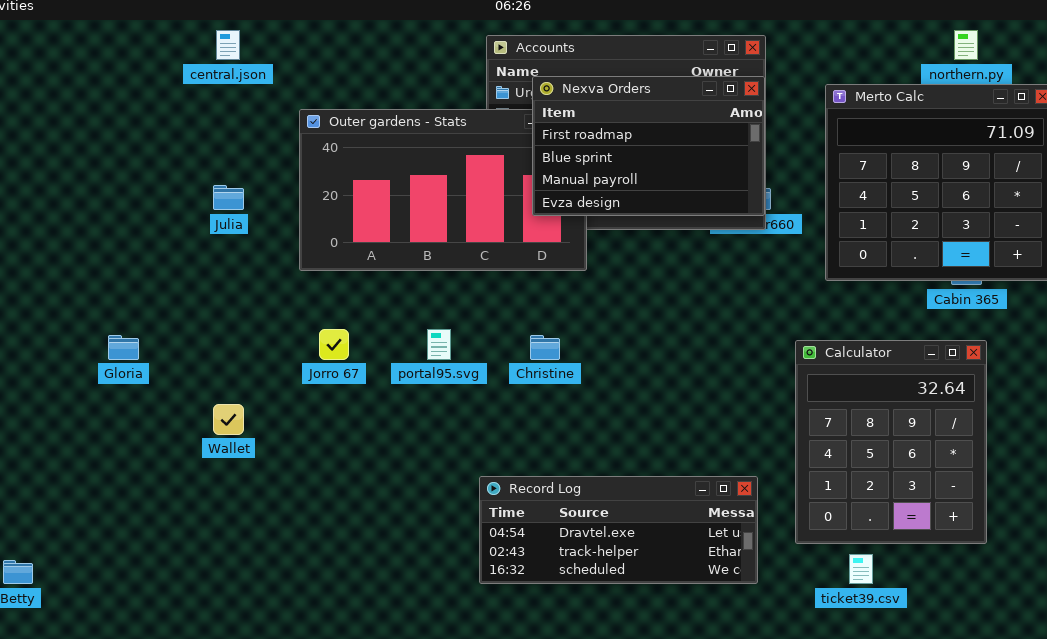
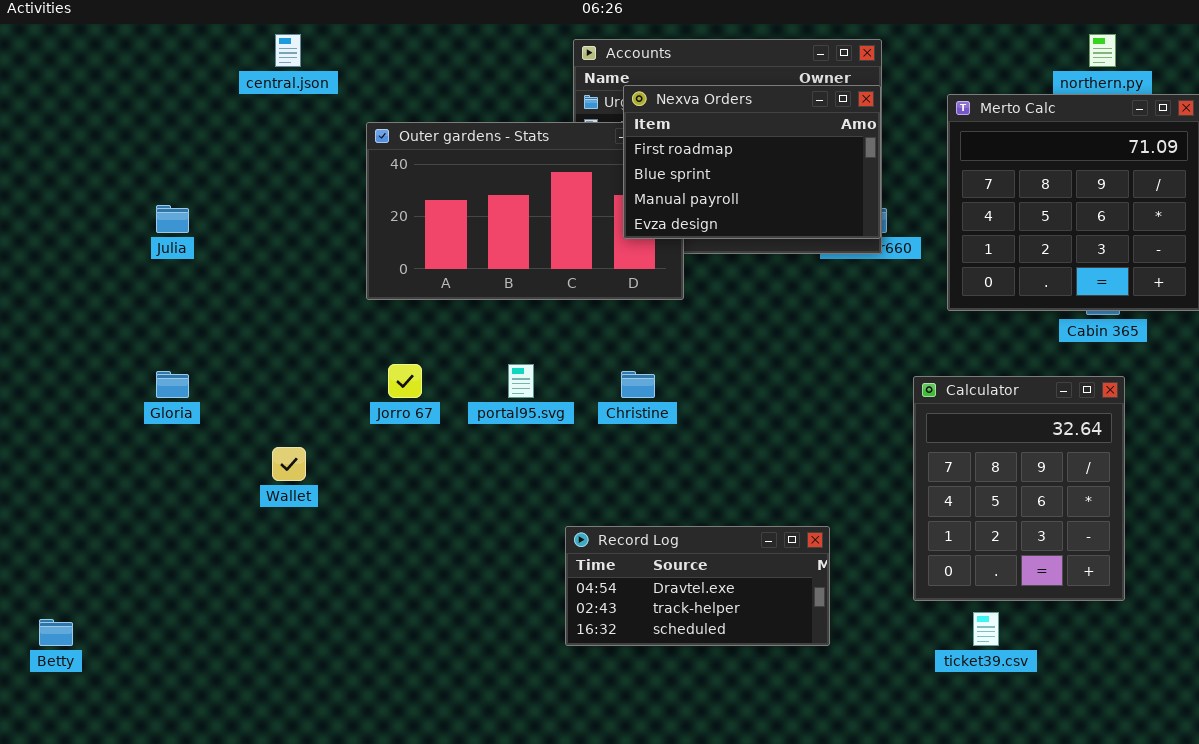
Julia: [213,185,244,210] -> [156,205,189,233], moved
Record Log: [479,476,758,584] -> [565,526,830,646], resized

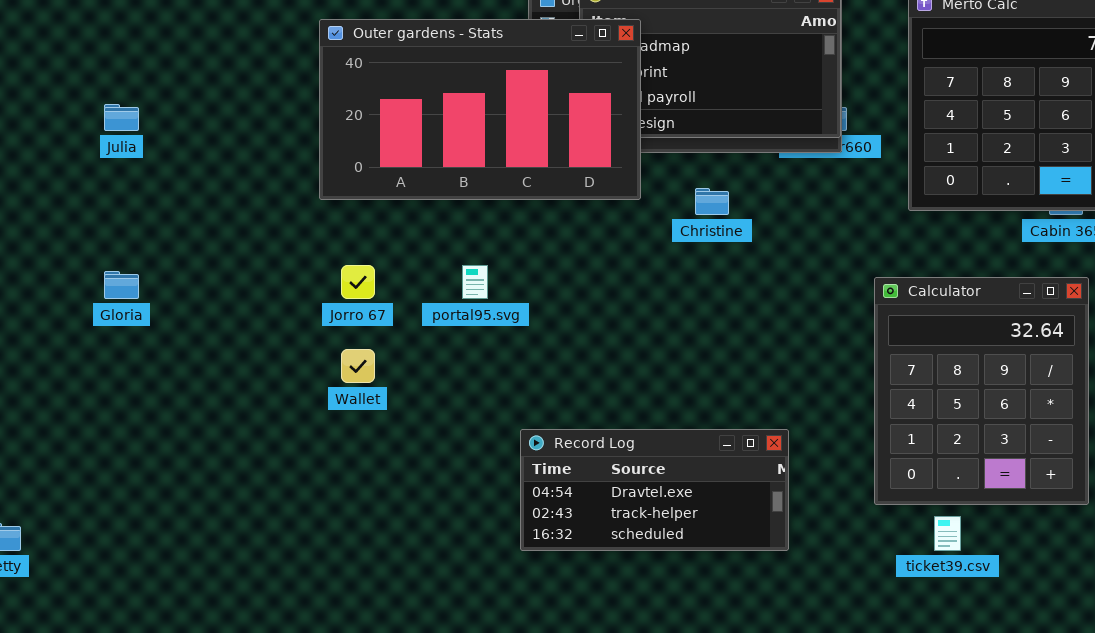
Outer gardens - Stats: [366,122,684,300] -> [319,19,641,200], raised
Christine: [621,371,655,398] -> [695,188,729,215], moved
Wallet: [272,447,306,481] -> [341,349,375,383], moved

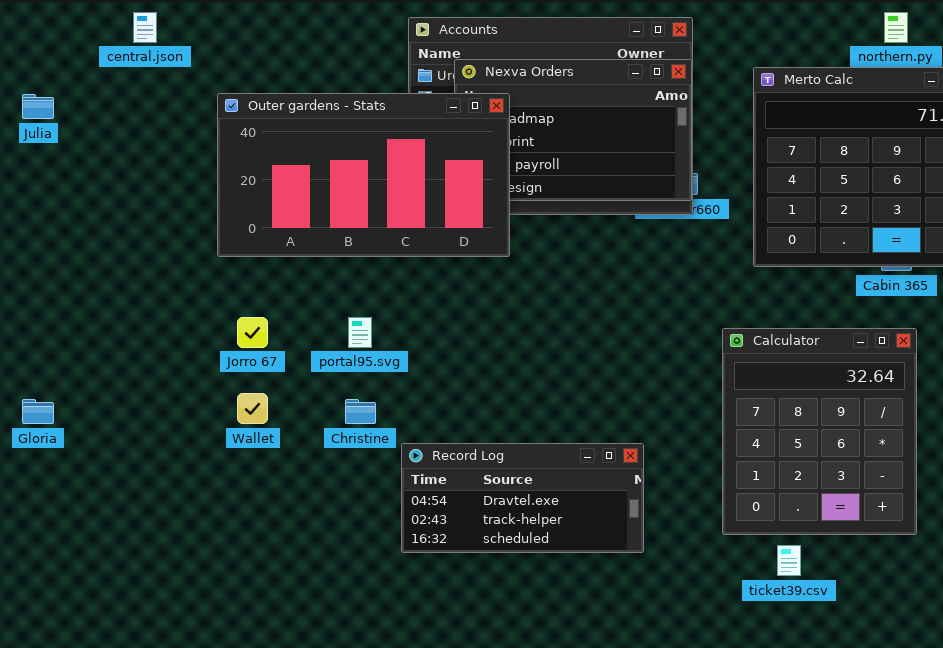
Julia: [104,104,139,131] -> [22,94,54,119], moved
Christine: [695,188,729,215] -> [345,399,376,424], moved
Gloria: [104,271,139,299] -> [22,399,54,424], moved
Record Log: [520,429,789,551] -> [401,443,644,553], moved

